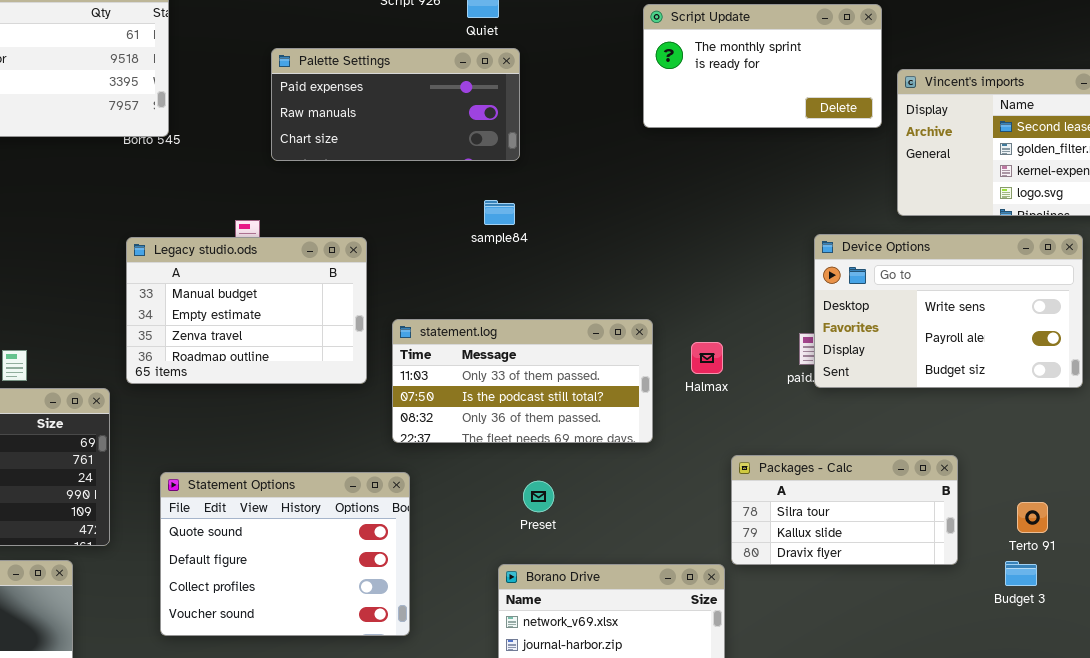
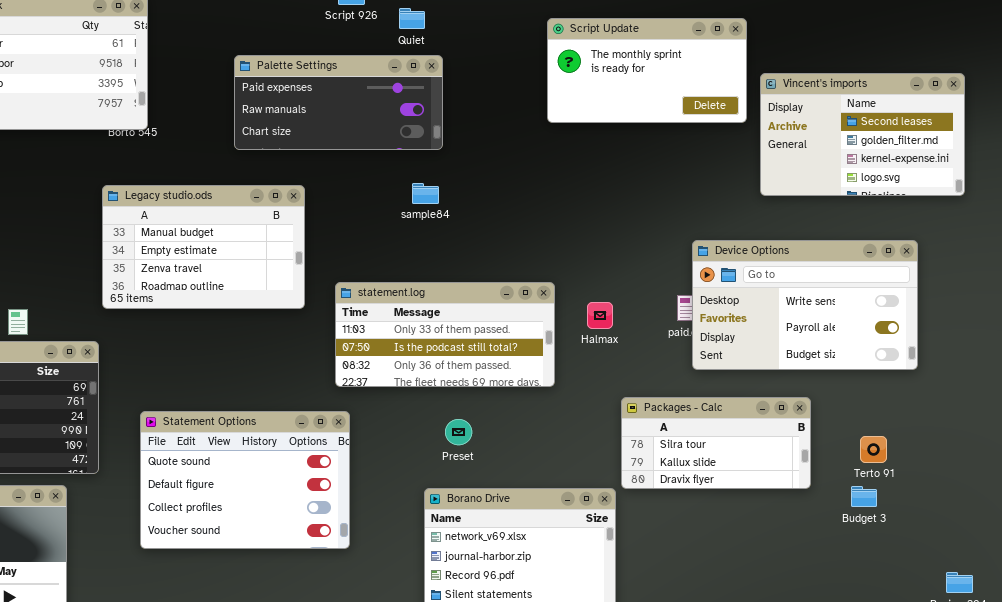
Device Options: [814,234,1083,388] -> [692,240,918,370], moved
Legacy studio.ods: [126,237,367,384] -> [102,185,305,309], moved

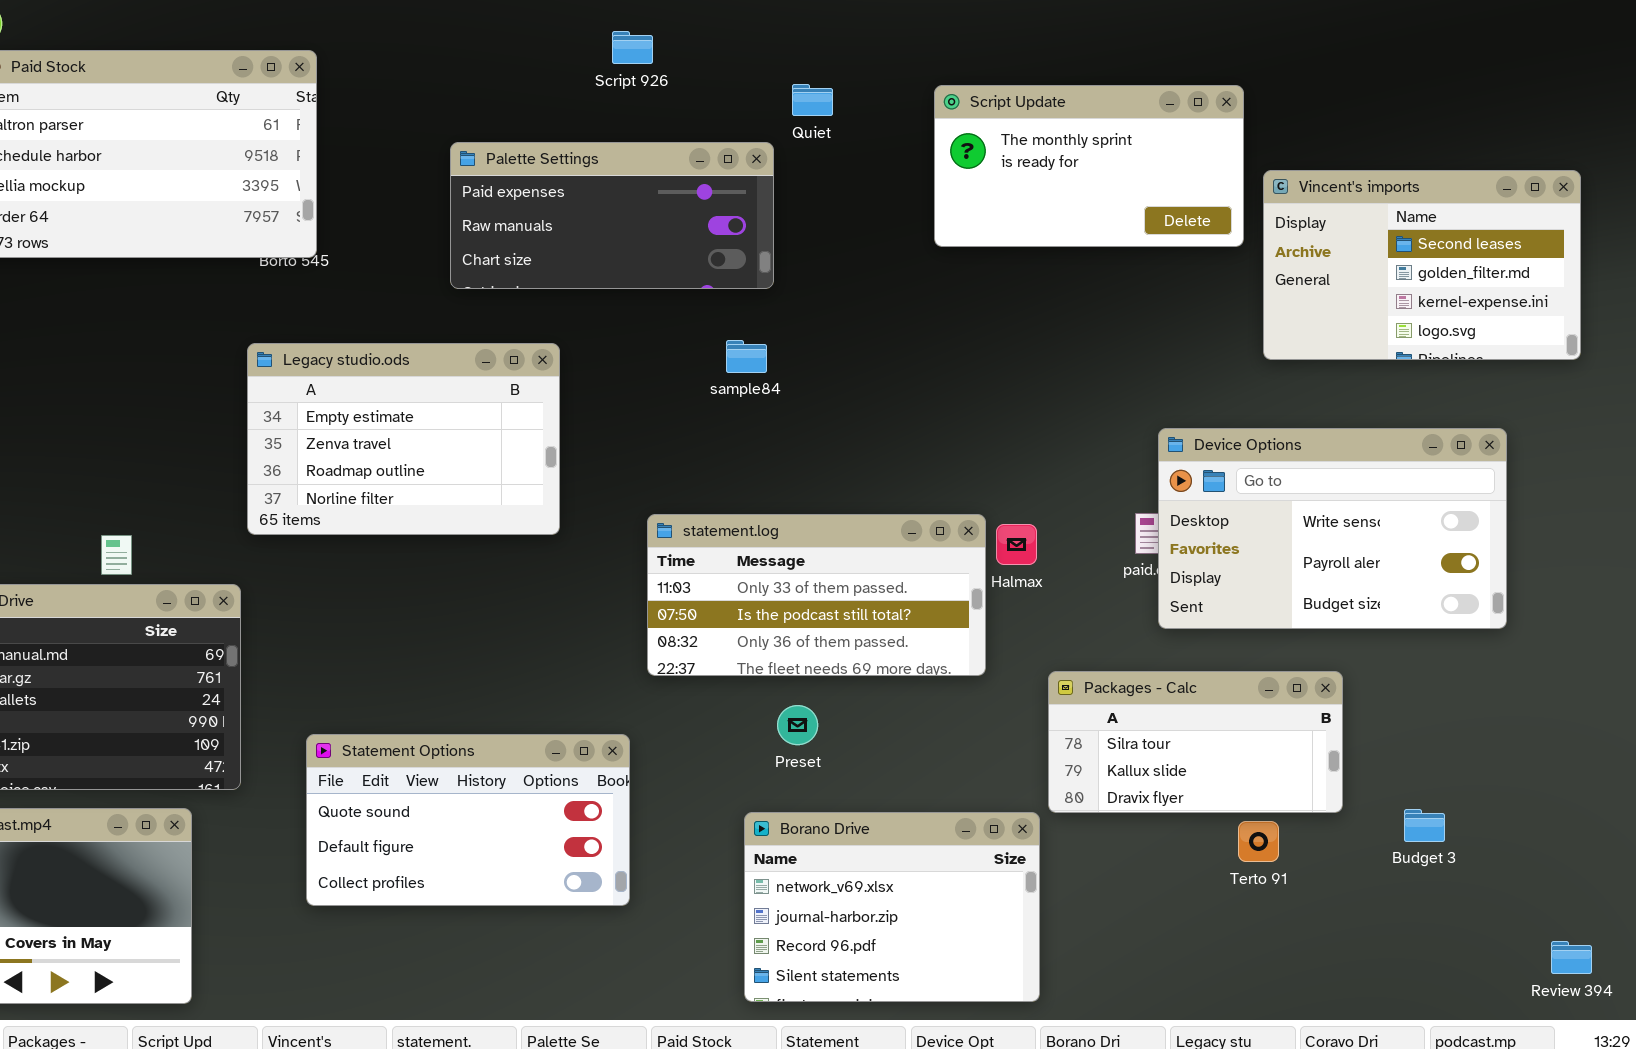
Quiet: [399,8,425,29] -> [792,84,833,116], moved
Legacy studio.ods: [102,185,305,309] -> [247,343,560,535], scrolled down 1 row
statement.log: [335,282,555,387] -> [647,514,986,676], moved
Statement Options: [140,411,350,549] -> [306,734,630,906], resized
Terto 91: [860,436,887,463] -> [1238,821,1279,862], moved

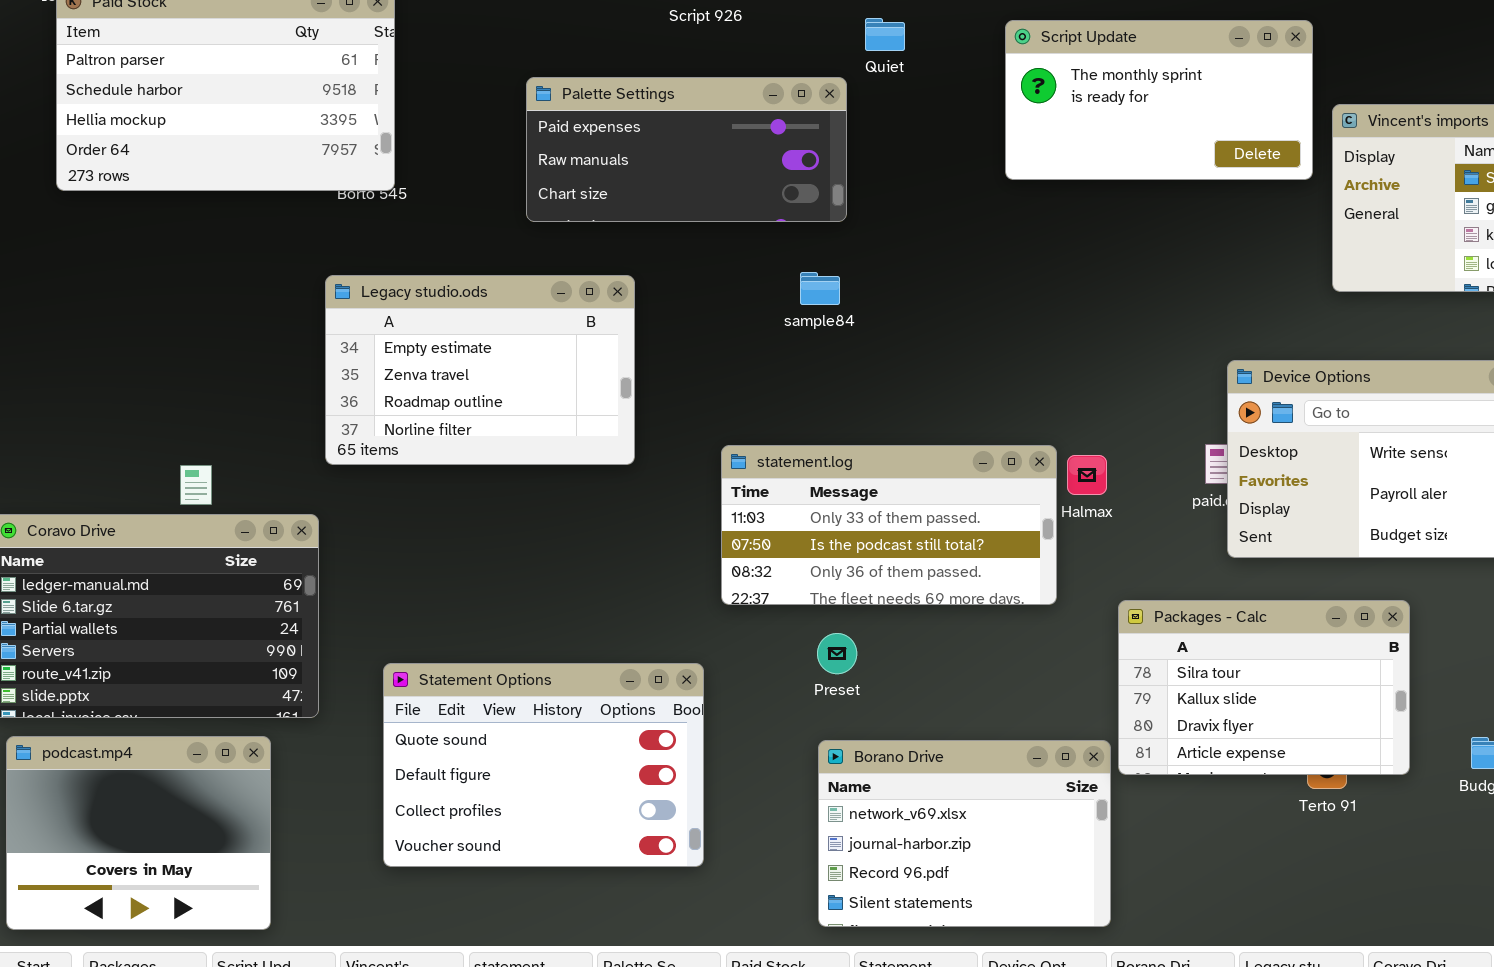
Packages - Calc: [1048,671,1343,813] -> [1118,600,1410,775], resized
Preset: [777,705,818,745] -> [817,633,857,674], moved
Statement Options: [306,734,630,906] -> [383,663,704,867], resized

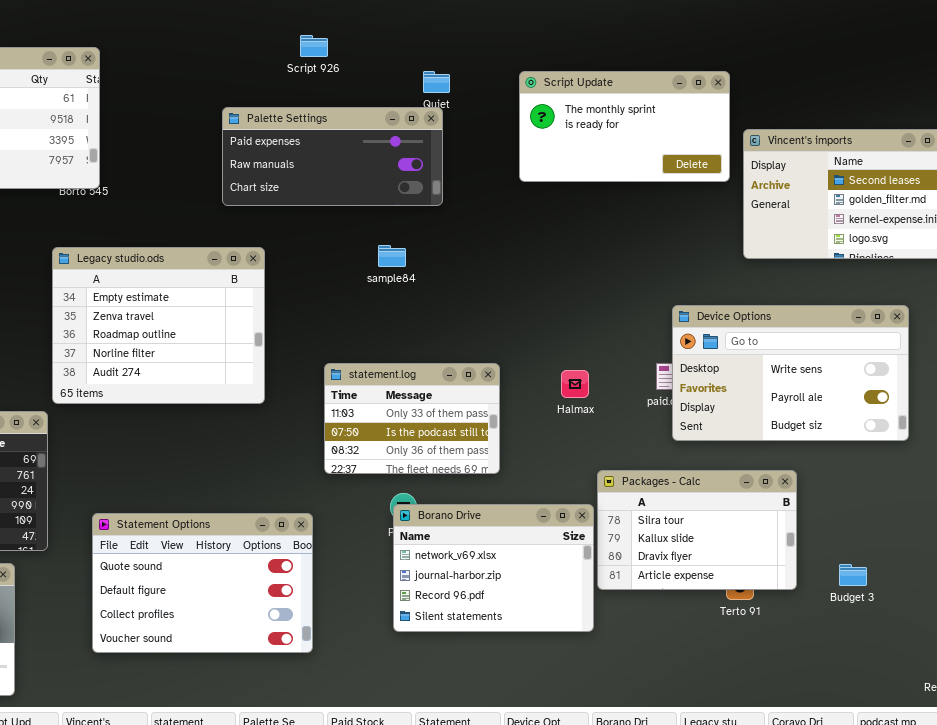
Palette Settings: [526,77,847,222] -> [222,107,443,206], moved
Legacy studio.ods: [325,275,635,465] -> [52,247,265,404], resized
statement.log: [721,445,1057,605] -> [324,363,500,474], resized
Borano Drive: [818,740,1111,927] -> [393,504,594,632], moved

